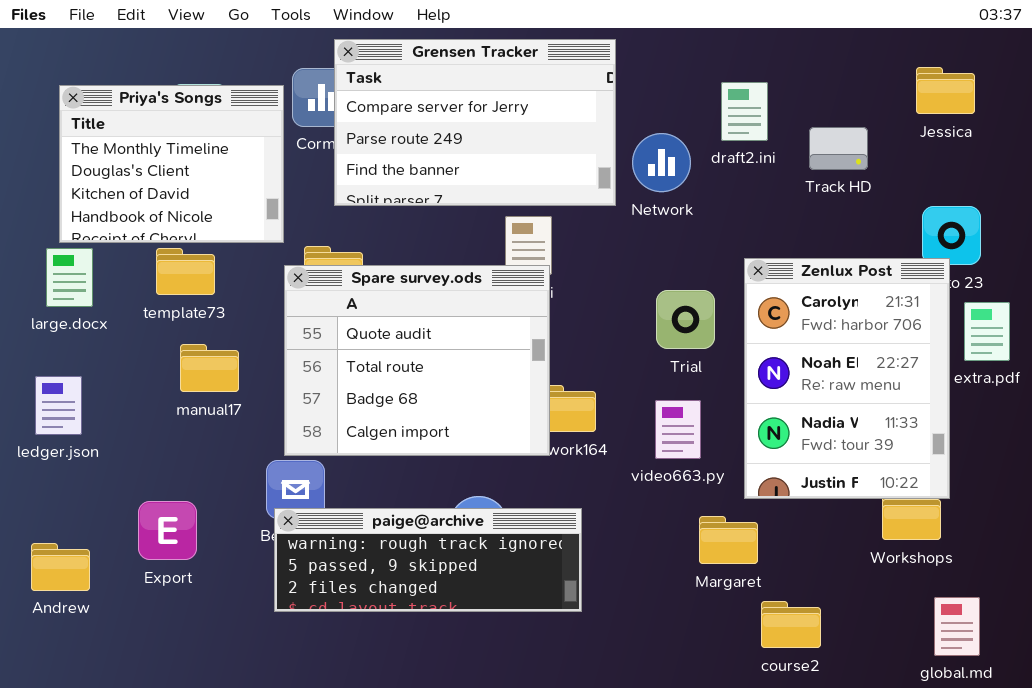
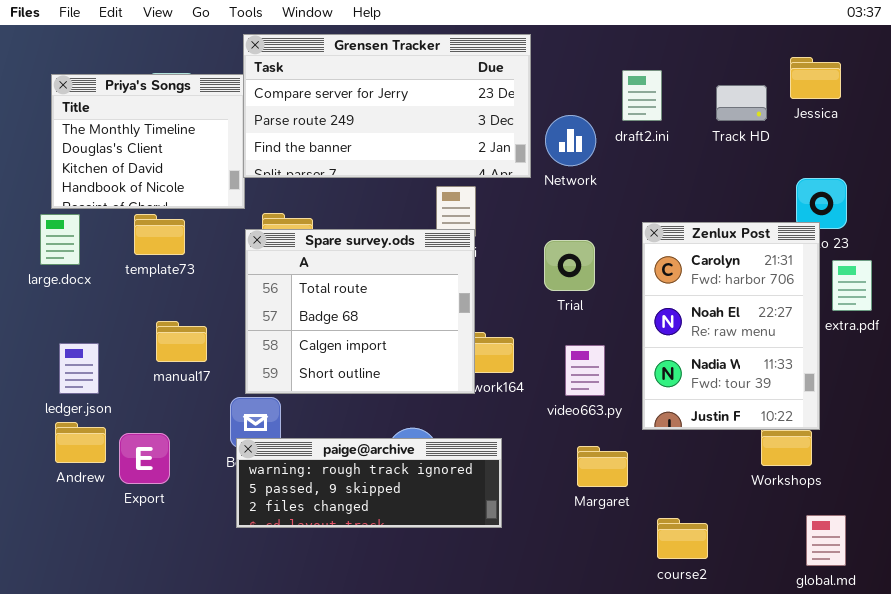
Grensen Tracker: [334,39,616,206] -> [243,34,531,178], resized
Track HD: [809,127,868,170] -> [716,85,767,121], moved
Spare survey.ods: [284,265,550,456] -> [245,229,475,394], scrolled down 1 row
Trial: [656,290,715,349] -> [544,240,595,291], moved
manual17: [180,344,239,392] -> [156,321,207,362], moved
ledger.json: [35,376,82,435] -> [59,343,99,394], moved
Margaret: [699,516,758,564] -> [577,446,628,487], moved
Andrew: [31,543,90,591] -> [55,422,106,463], moved

